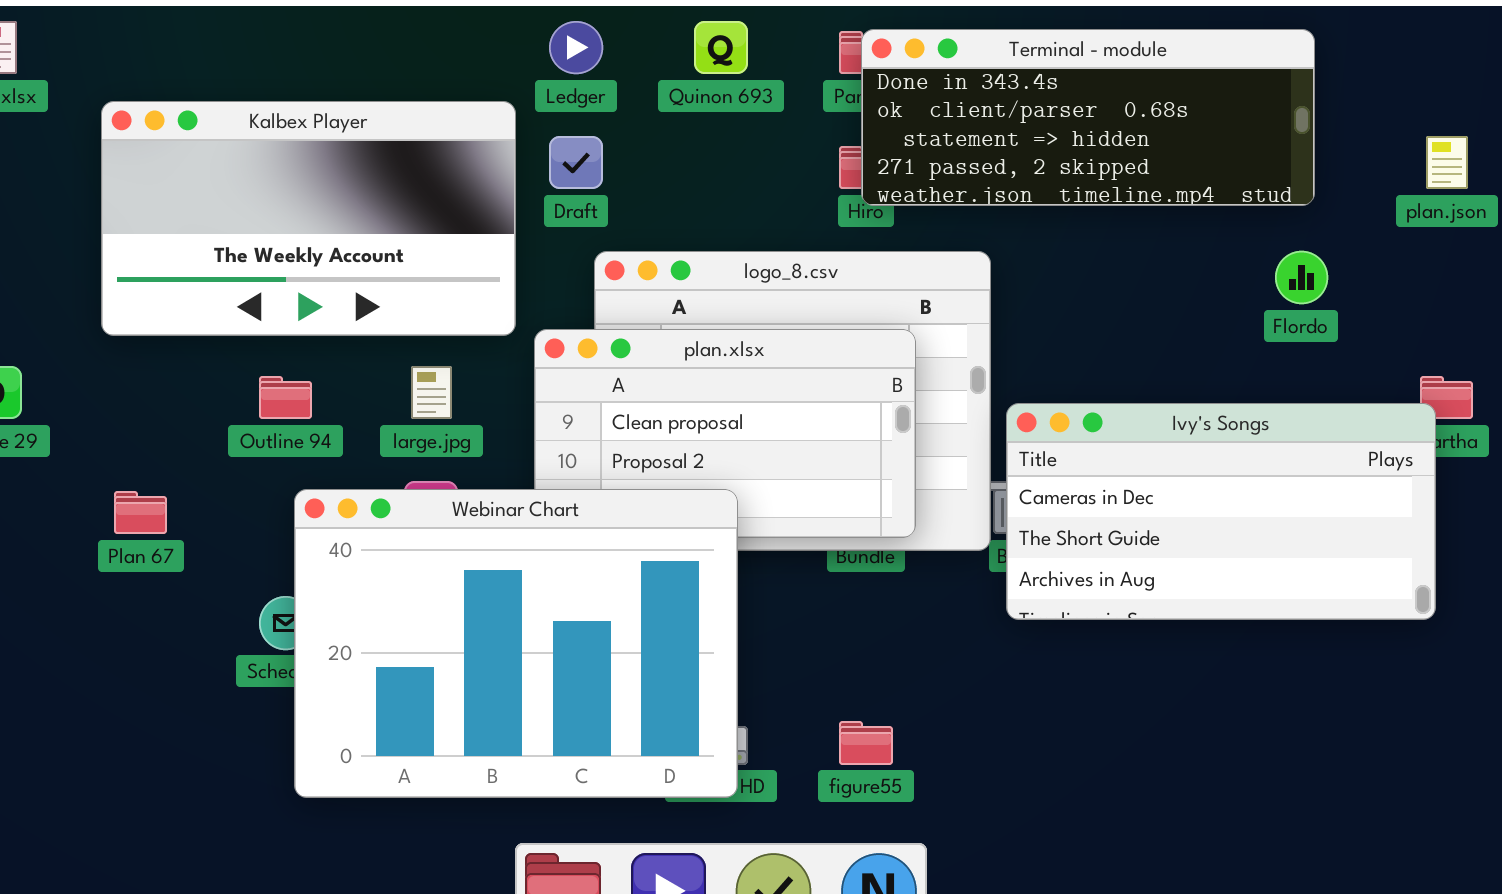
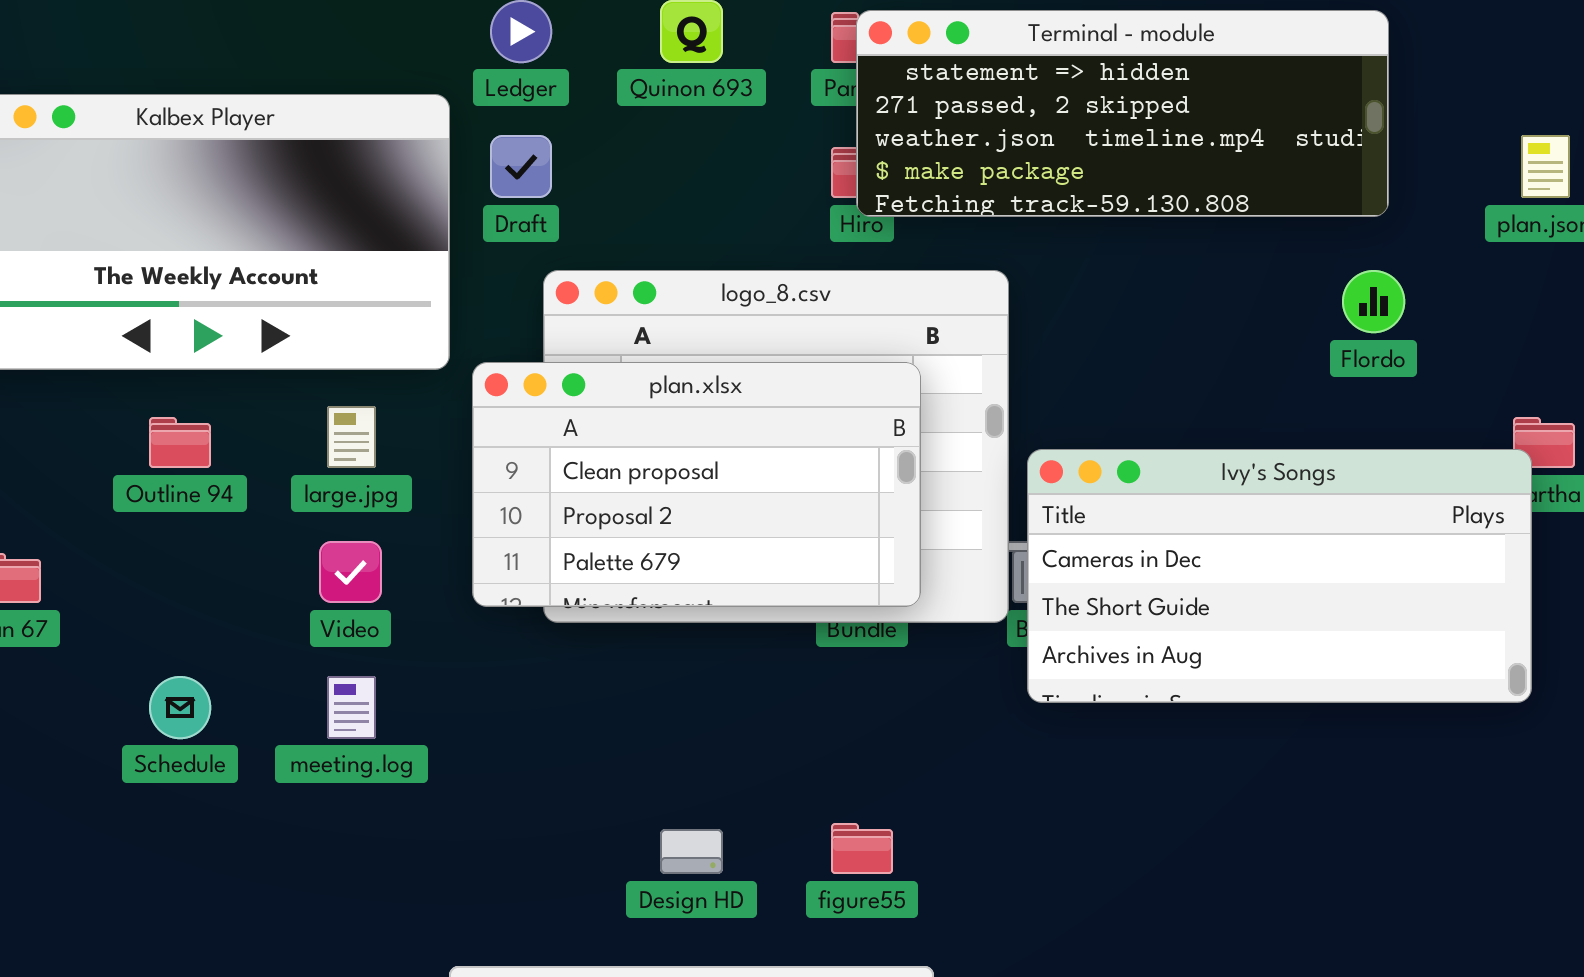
Terminal - module: [861,29,1315,206] -> [856,10,1389,217], scrolled down 2 rows
Webinar Chart: [294,489,738,798] -> none, closed

